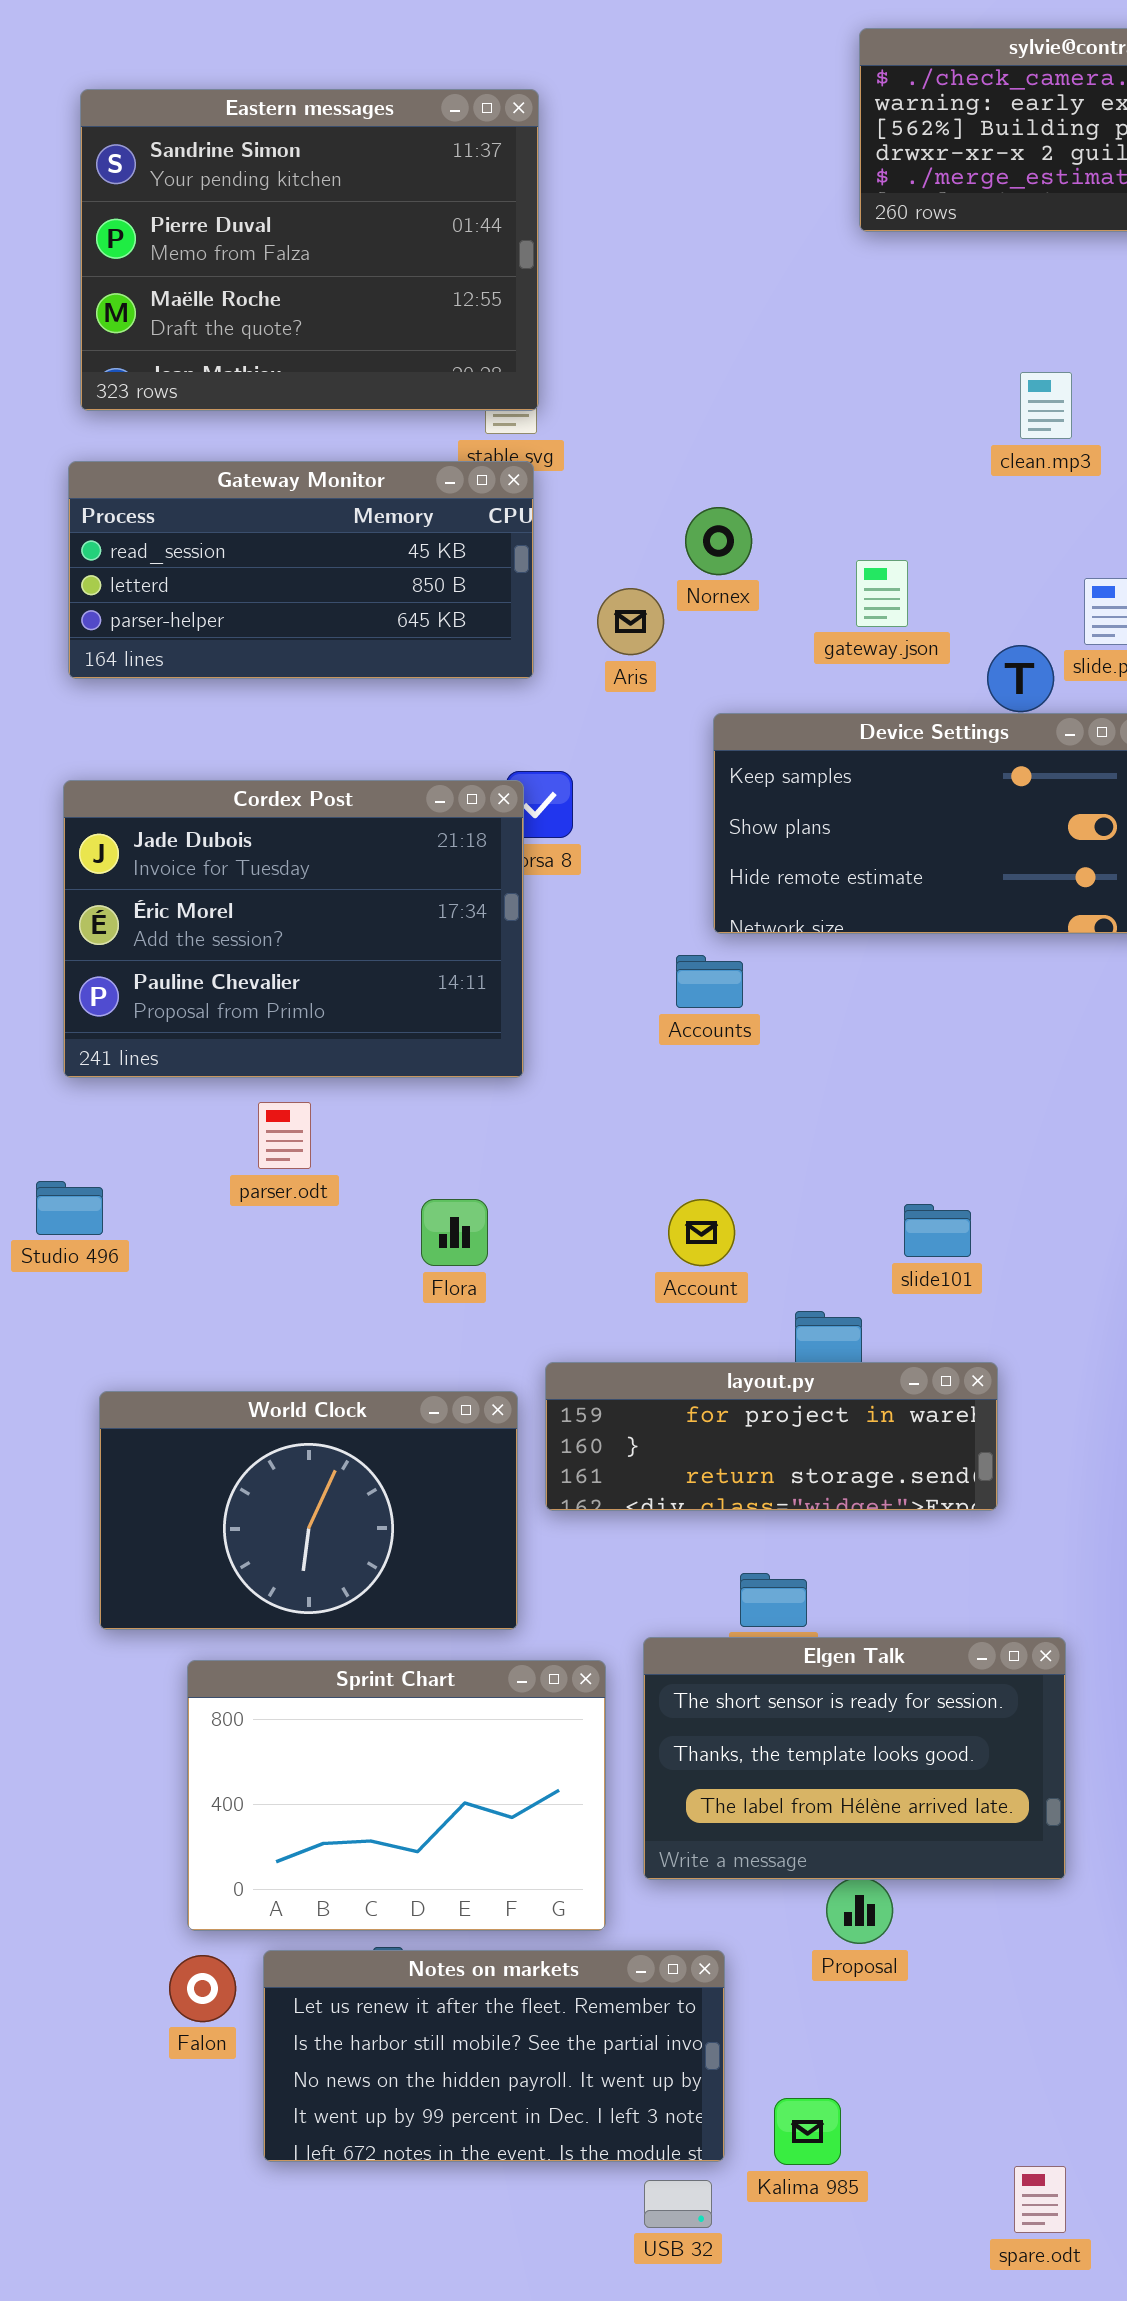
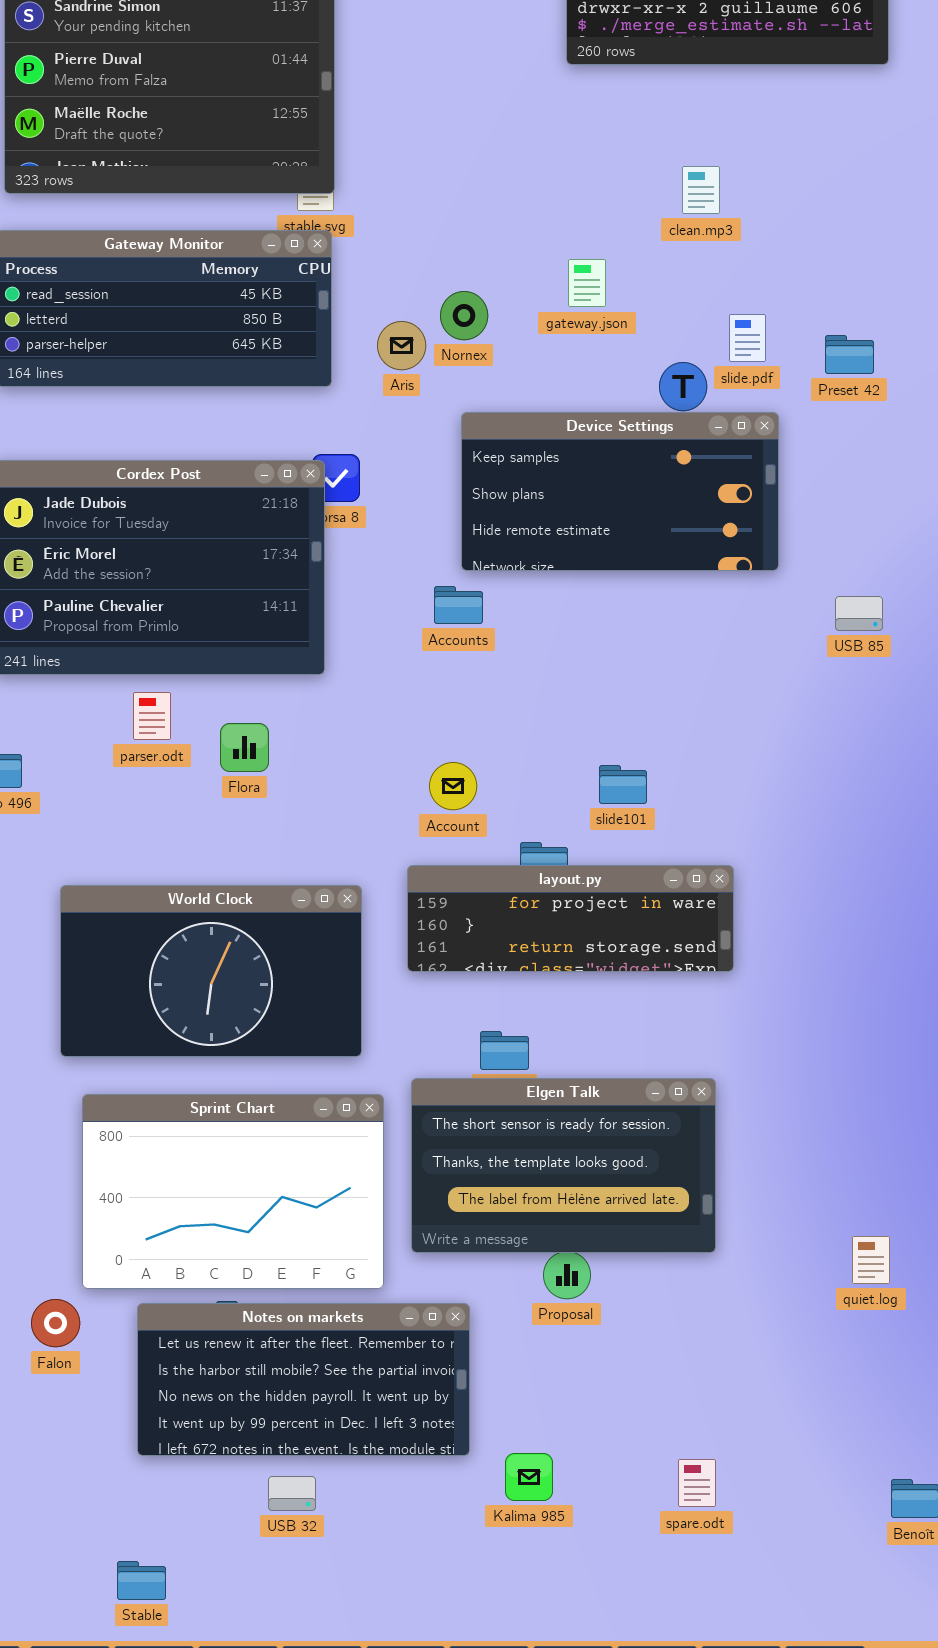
Nornex: [685,507,752,575] -> [440,291,488,340], moved
gateway.json: [856,560,908,627] -> [568,259,606,307], moved
Flora: [421,1199,488,1266] -> [220,723,269,772], moved
layout.py: [545,1362,998,1511] -> [407,865,734,972], moved
World Clock: [99,1391,518,1630] -> [60,885,362,1057], moved
Falon: [169,1955,236,2022] -> [31,1299,80,1347], moved
Kalima 985: [774,2098,841,2165] -> [505,1453,553,1501], moved
USB 32: [644,2180,712,2228] -> [268,1476,316,1511], moved

